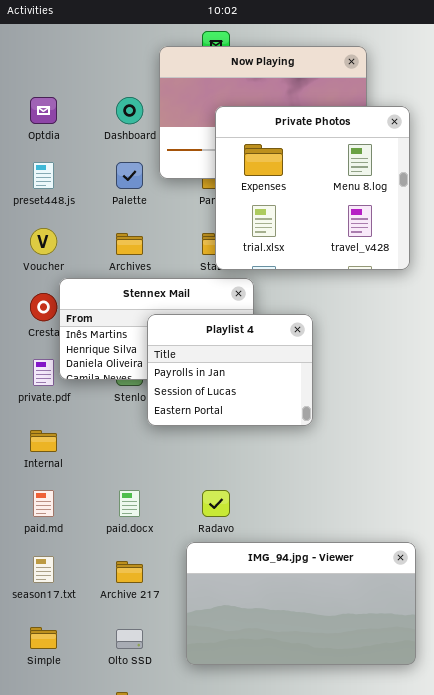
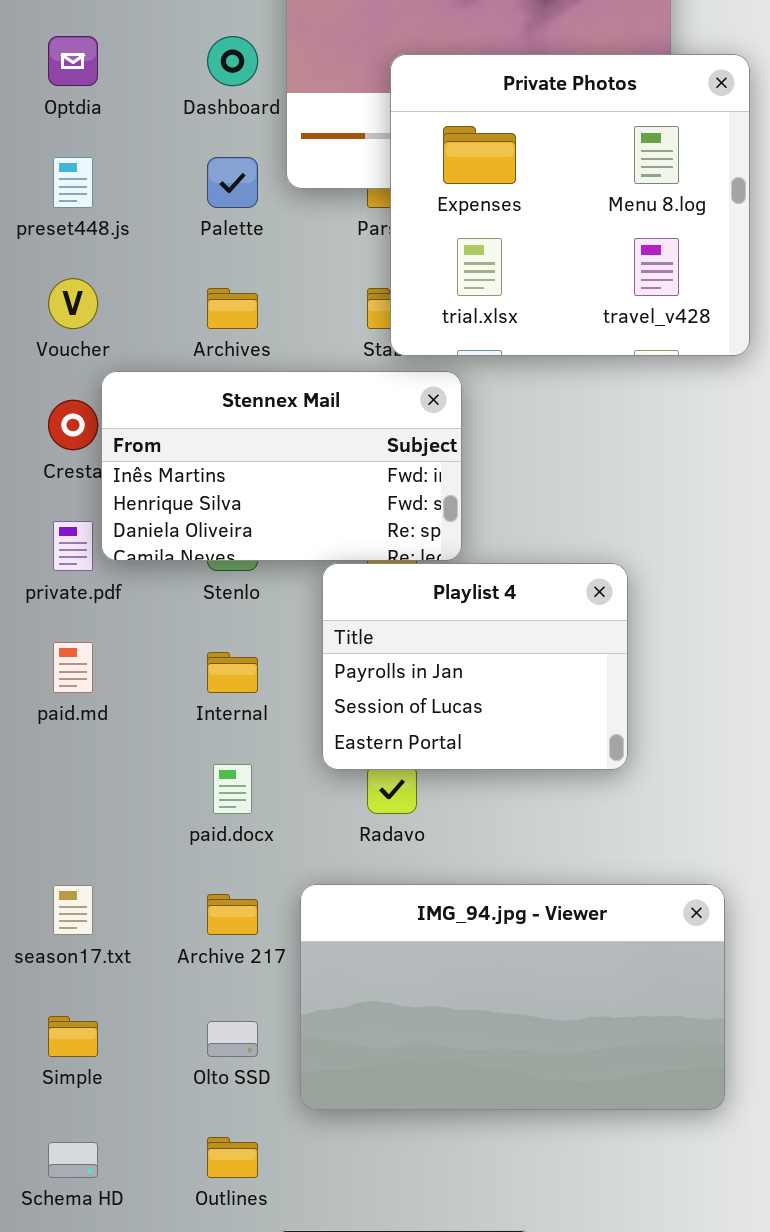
Playlist 4: [147,314,313,426] -> [322,563,628,770], moved
Internal: [30,430,57,452] -> [207,652,258,693], moved
paid.md: [33,490,54,517] -> [53,642,93,693], moved
IMG_94.jpg - Viewer: [186,542,416,665] -> [300,884,725,1110], moved

